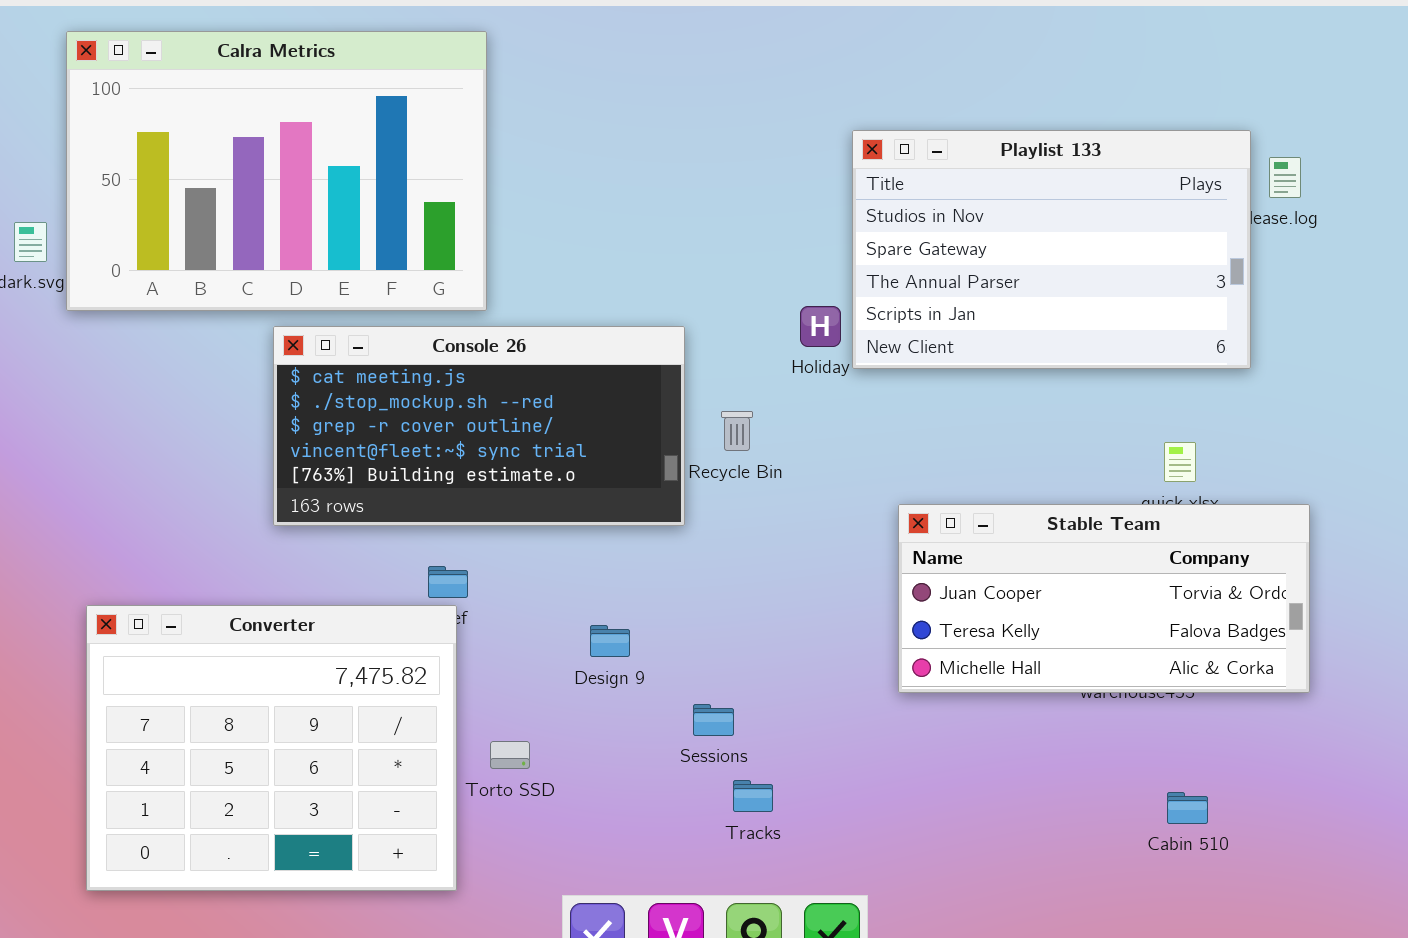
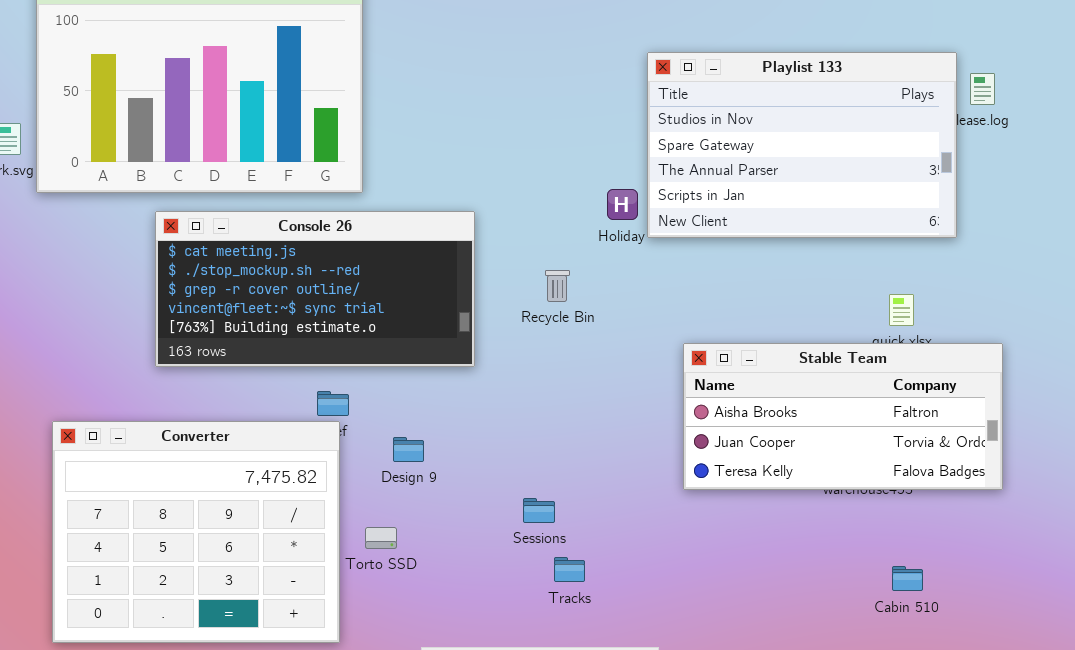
Console 26: [273,326,685,526] -> [155,211,475,367], moved
Stable Team: [898,504,1310,693] -> [683,343,1003,490], scrolled up 1 row
Design 9: [590,625,630,657] -> [393,437,424,462], moved

